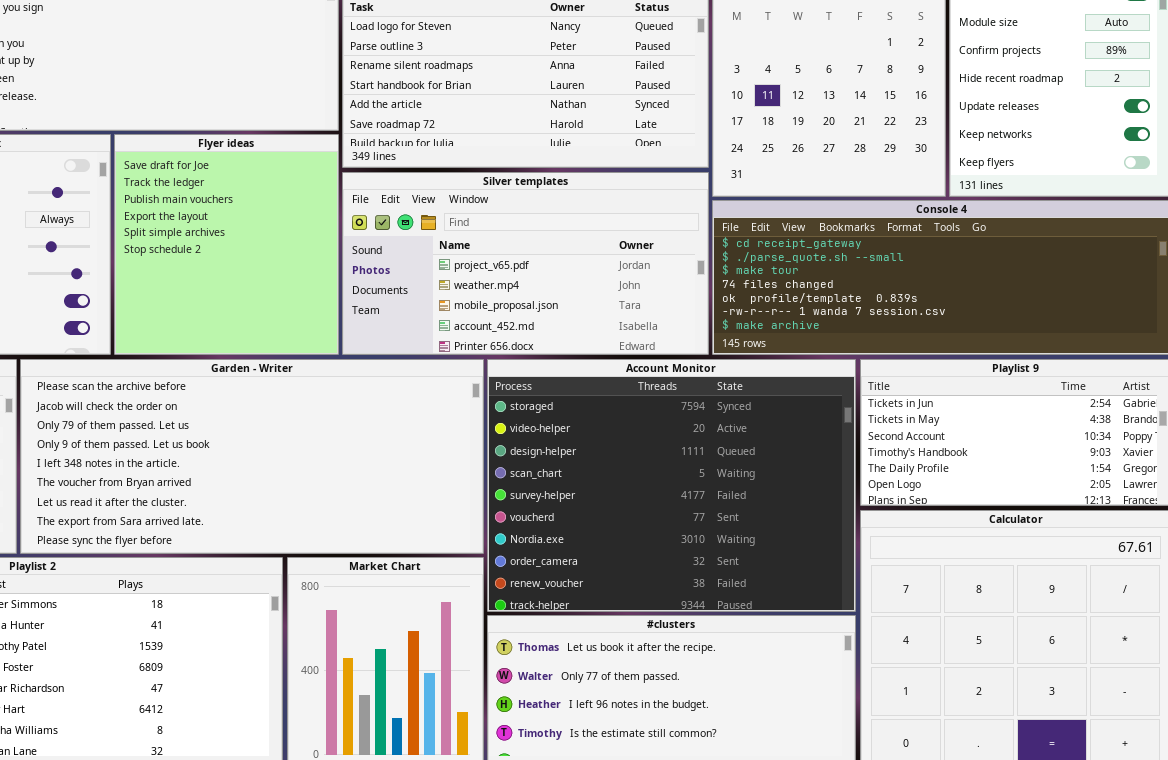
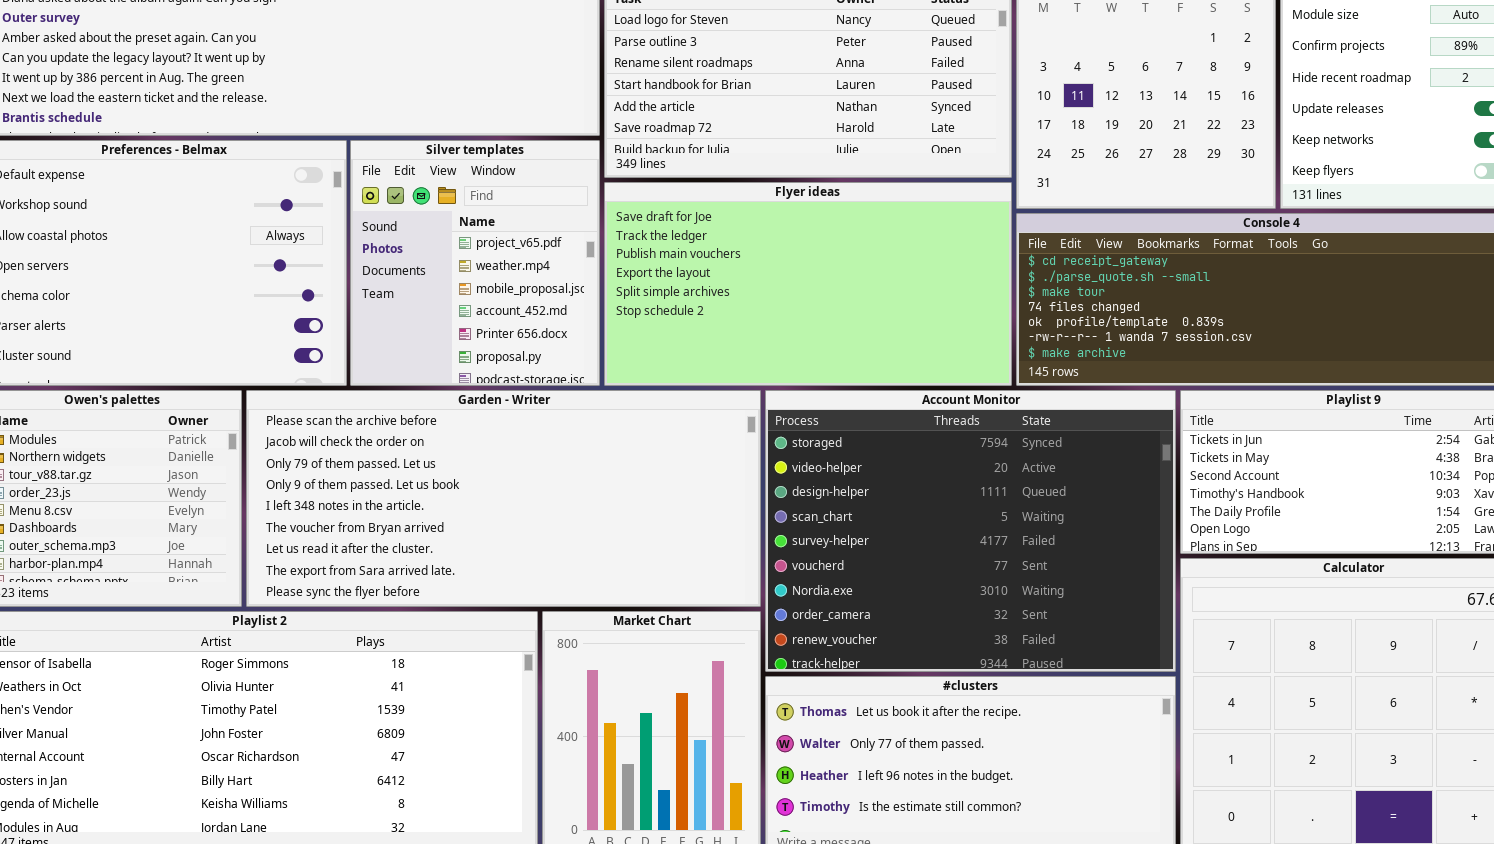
Flyer ideas: [114,134,339,355] -> [604,182,1012,386], moved, resized
Silver templates: [342,172,709,355] -> [350,140,600,386], moved, resized

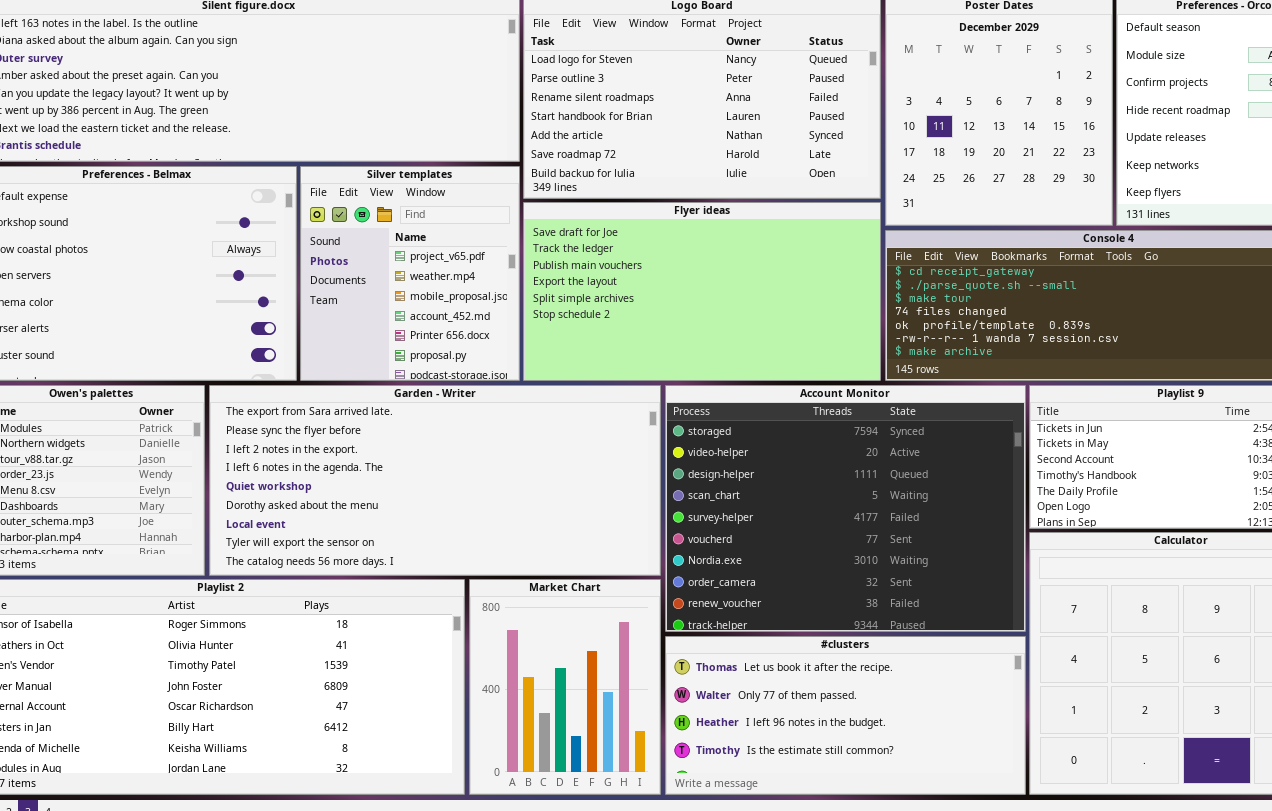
Garden - Writer: [246,390,761,607] -> [209,385,661,576], scrolled down 7 rows

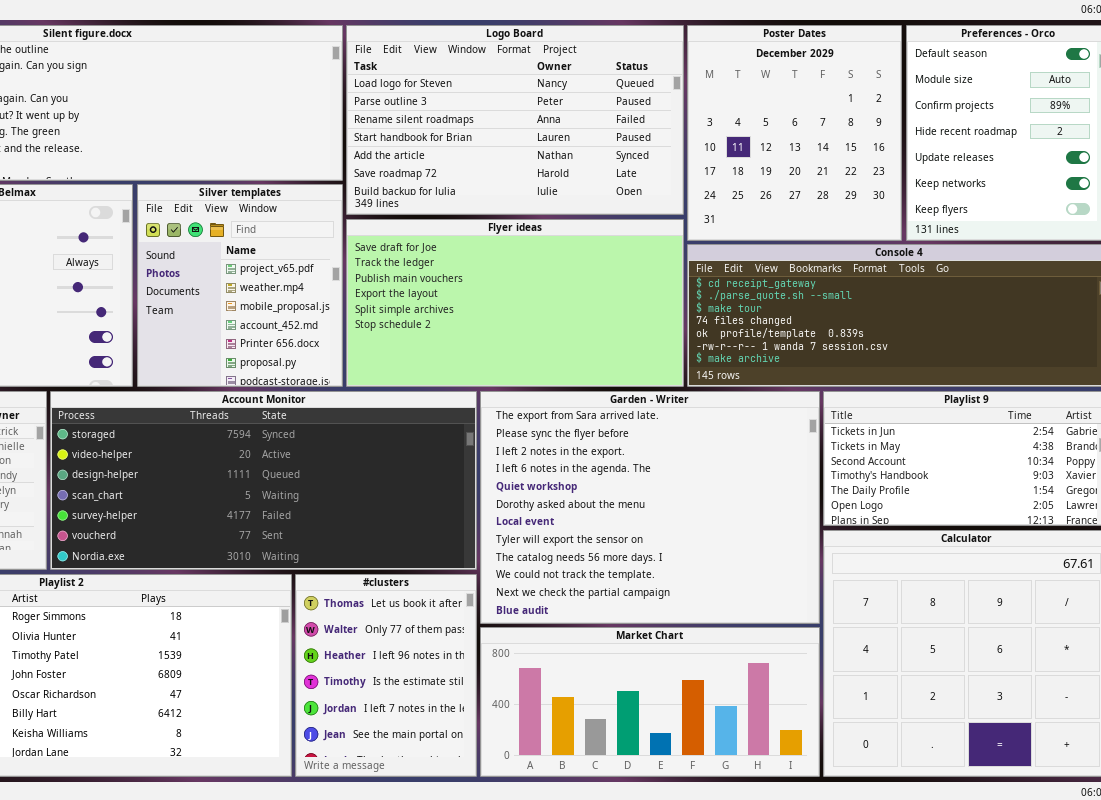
Garden - Writer: [209,385,661,576] -> [480,391,820,624], moved, resized
Account Monitor: [665,385,1026,632] -> [50,391,477,570], moved, resized
Market Chart: [469,579,661,795] -> [480,627,820,777], moved, resized
#clusters: [665,636,1026,795] -> [295,574,477,777], moved, resized

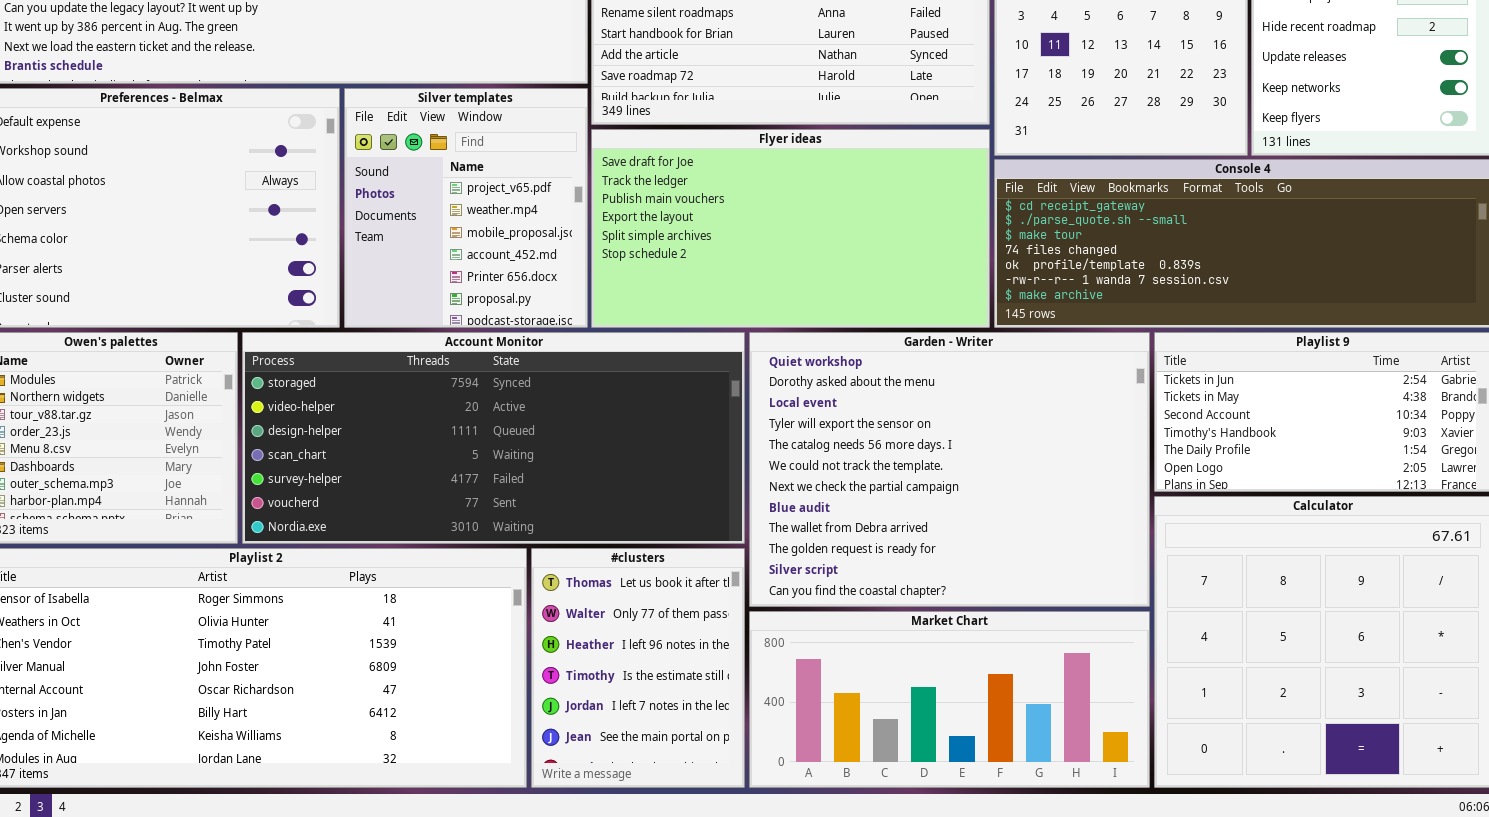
Garden - Writer: [480,391,820,624] -> [749,332,1150,607], scrolled down 4 rows

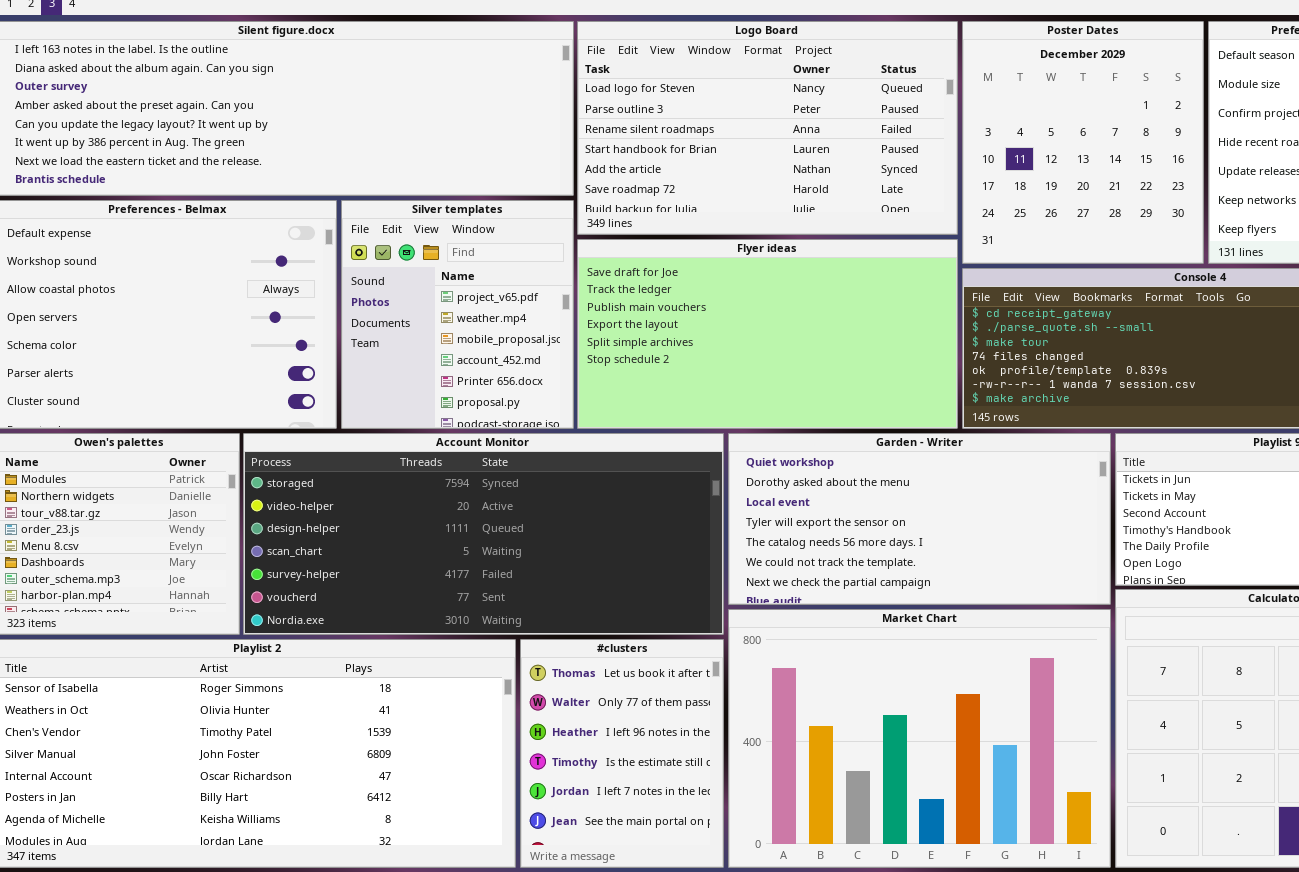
Garden - Writer: [749,332,1150,607] -> [728,433,1111,605], resized
Market Chart: [749,611,1150,788] -> [728,609,1111,868], resized

